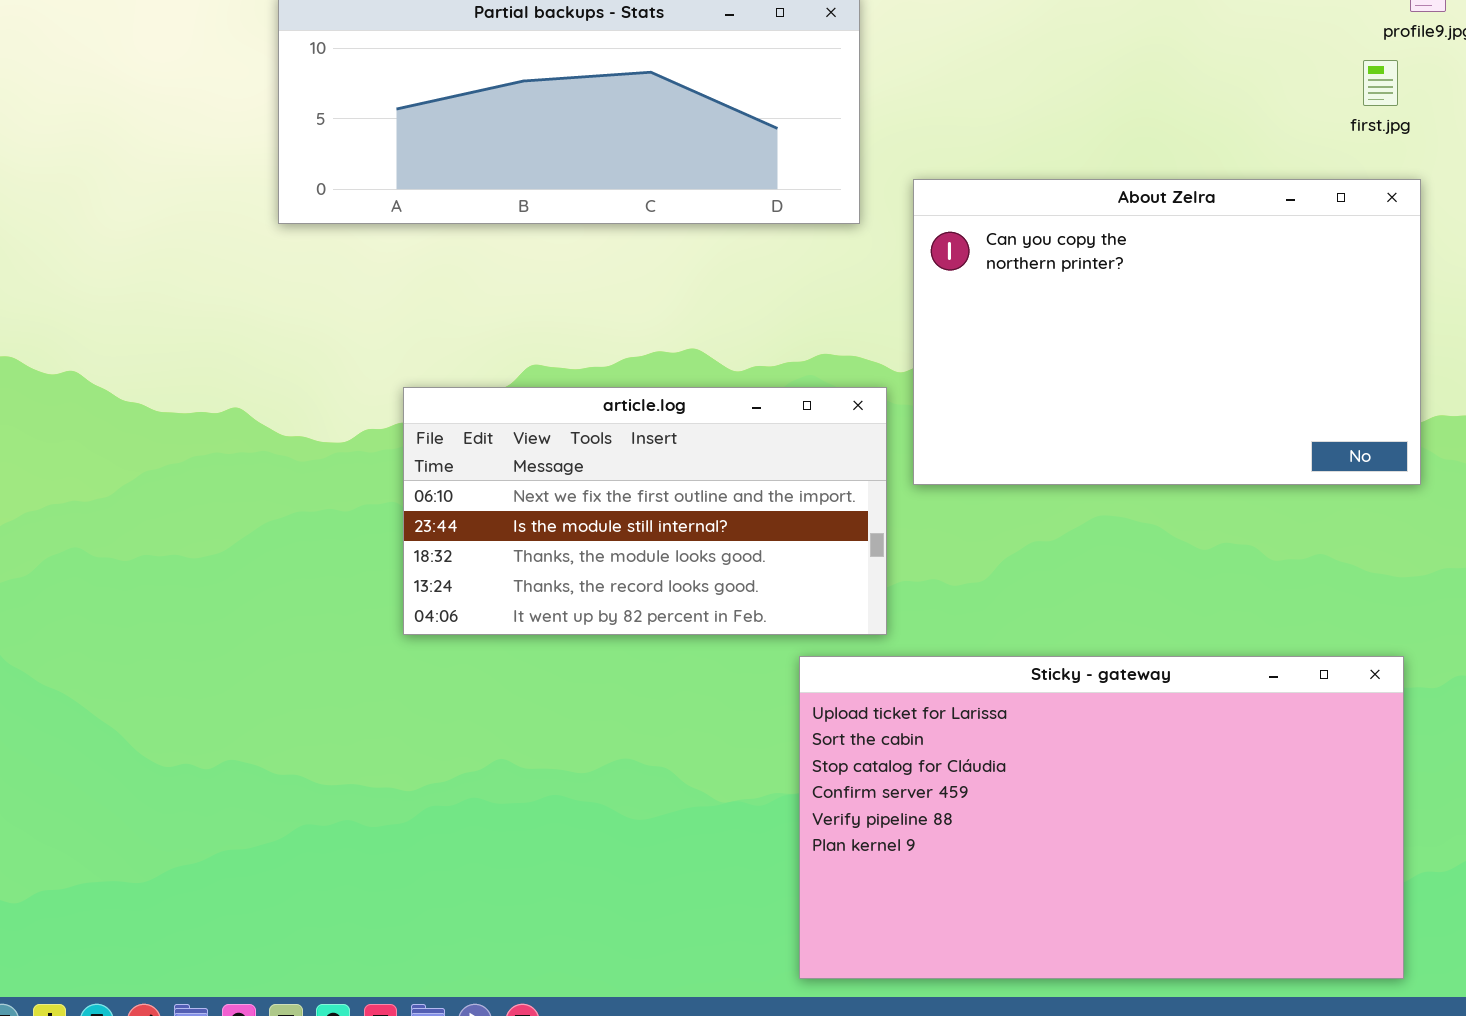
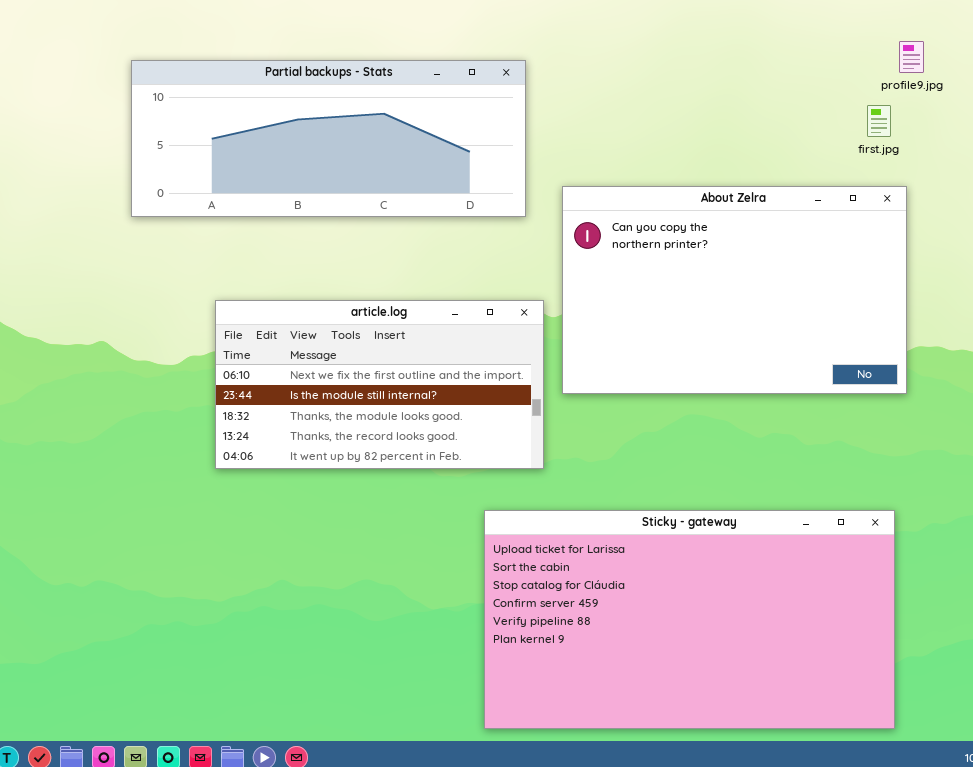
article.log: [403,387,887,635] -> [215,300,544,469], moved

